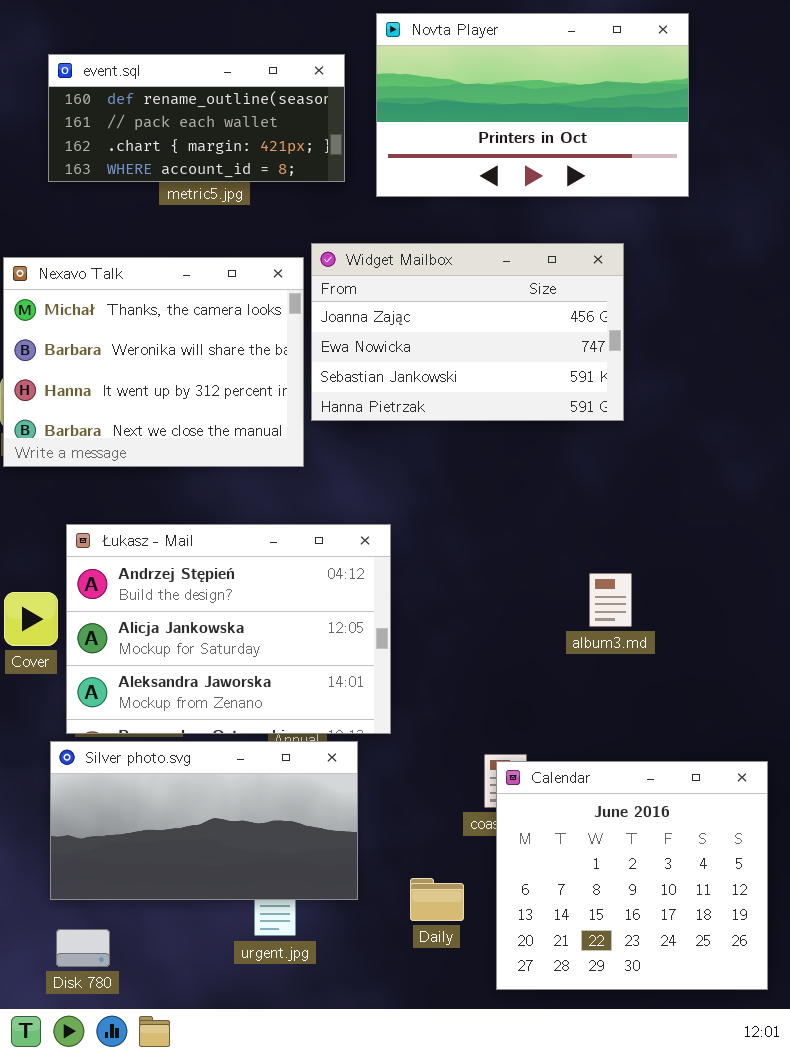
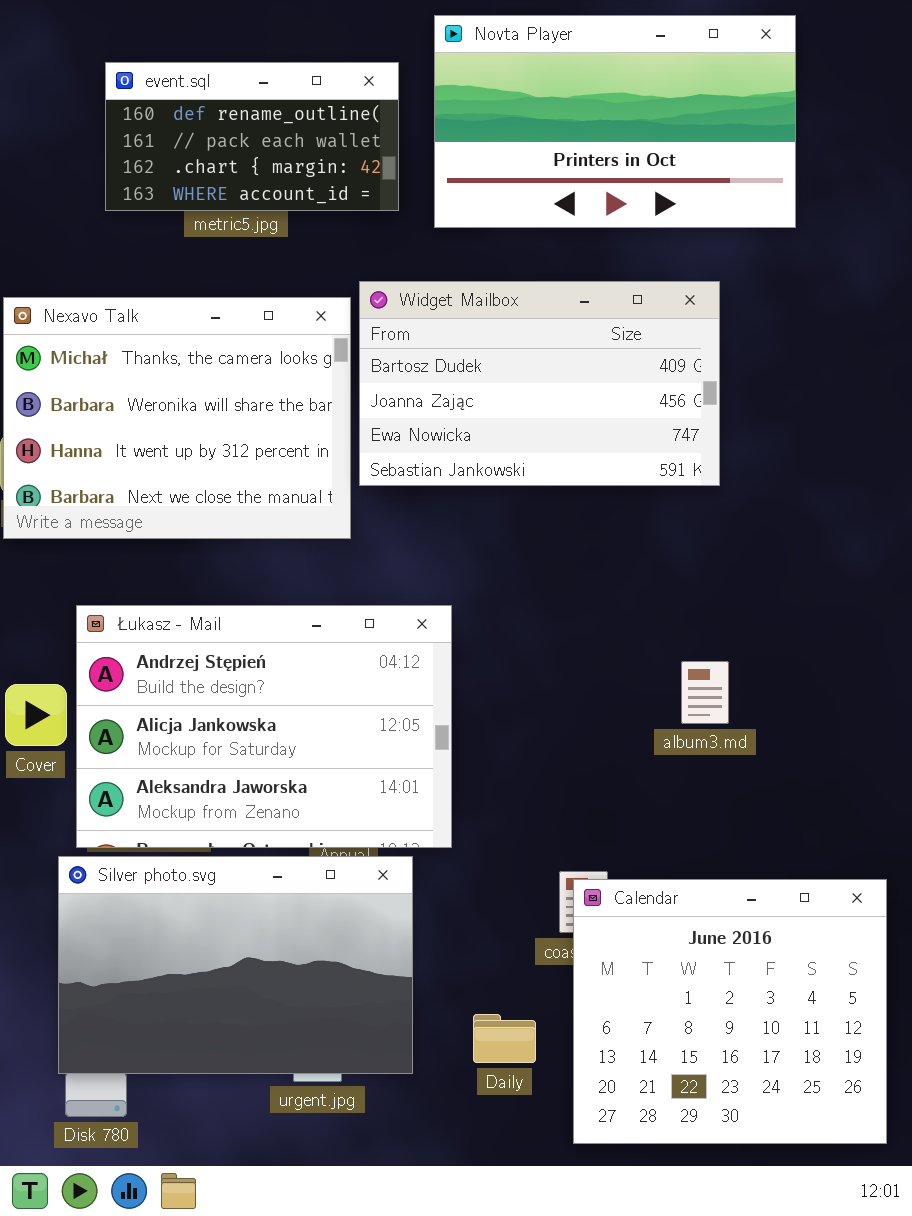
event.sql: [48,54,345,182] -> [105,62,399,211], resized
Widget Mailbox: [311,243,624,421] -> [359,281,720,486], scrolled up 1 row
Silver photo.svg: [50,741,358,900] -> [58,856,413,1074], resized

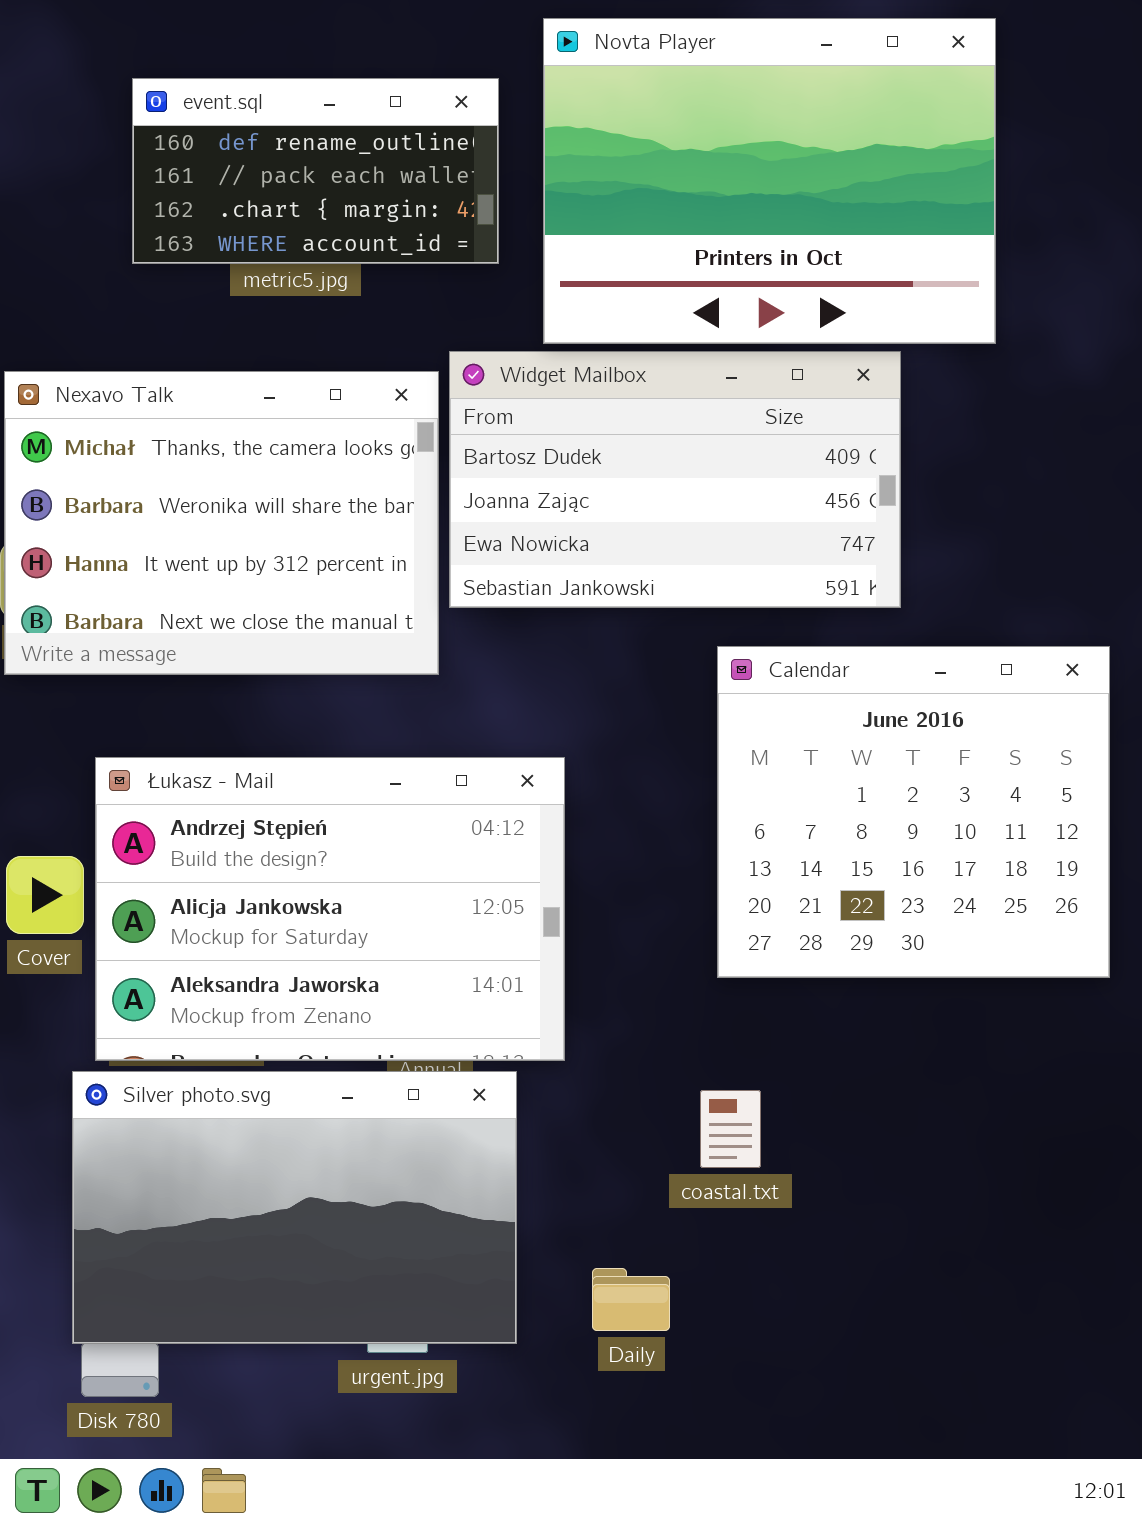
Novta Player: [434,15,796,228] -> [543,18,996,344], resized
Calendar: [573,879,887,1144] -> [717,646,1110,978], moved

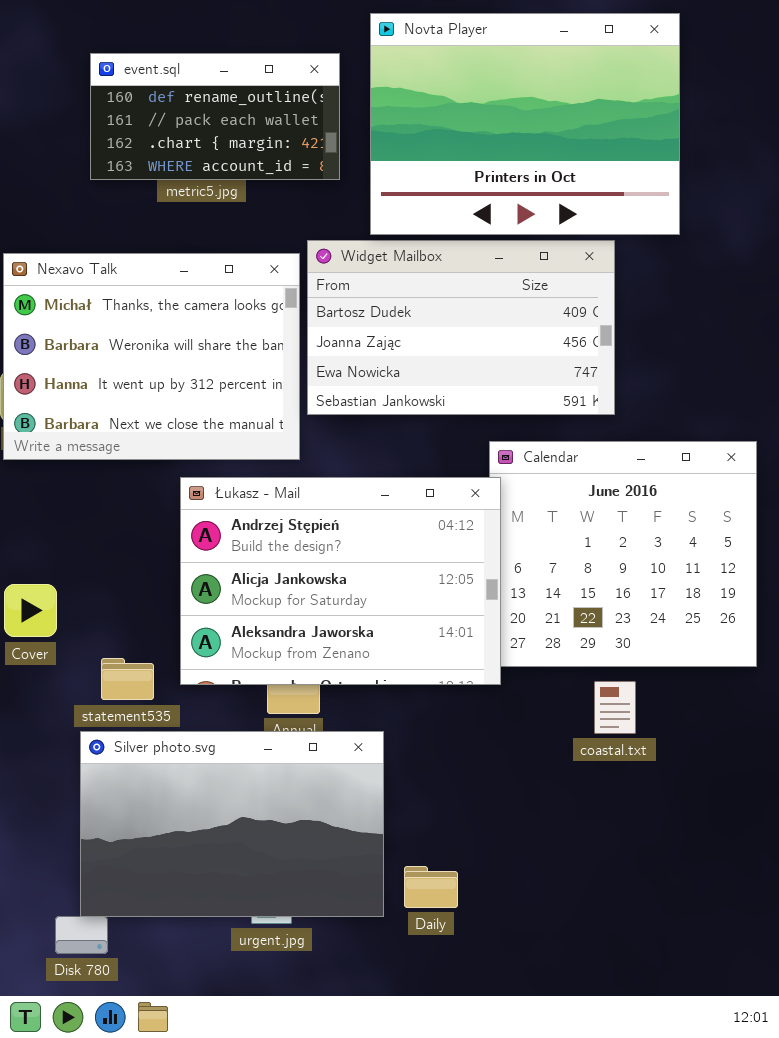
Łukasz - Mail: [95,757,565,1061] -> [180,477,501,685], moved
Silver photo.svg: [72,1071,517,1344] -> [80,731,384,917], moved
coastal.txt: [700,1090,761,1168] -> [594,681,636,734], moved

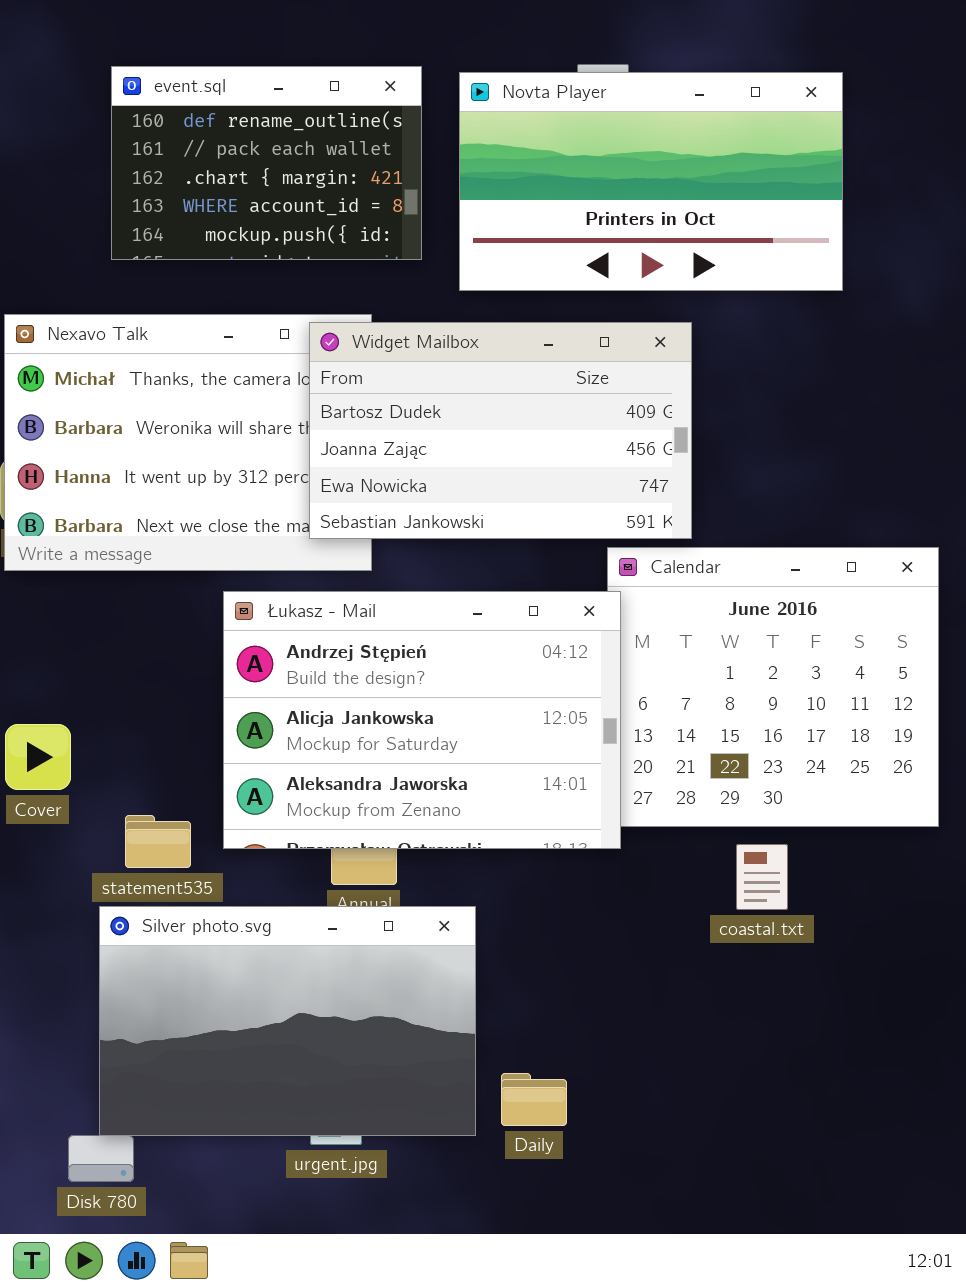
Novta Player: [370,13,680,235] -> [459,72,843,291], resized
event.sql: [90,53,340,180] -> [111,66,422,260], resized
Widget Mailbox: [307,240,615,415] -> [309,322,692,539], moved

